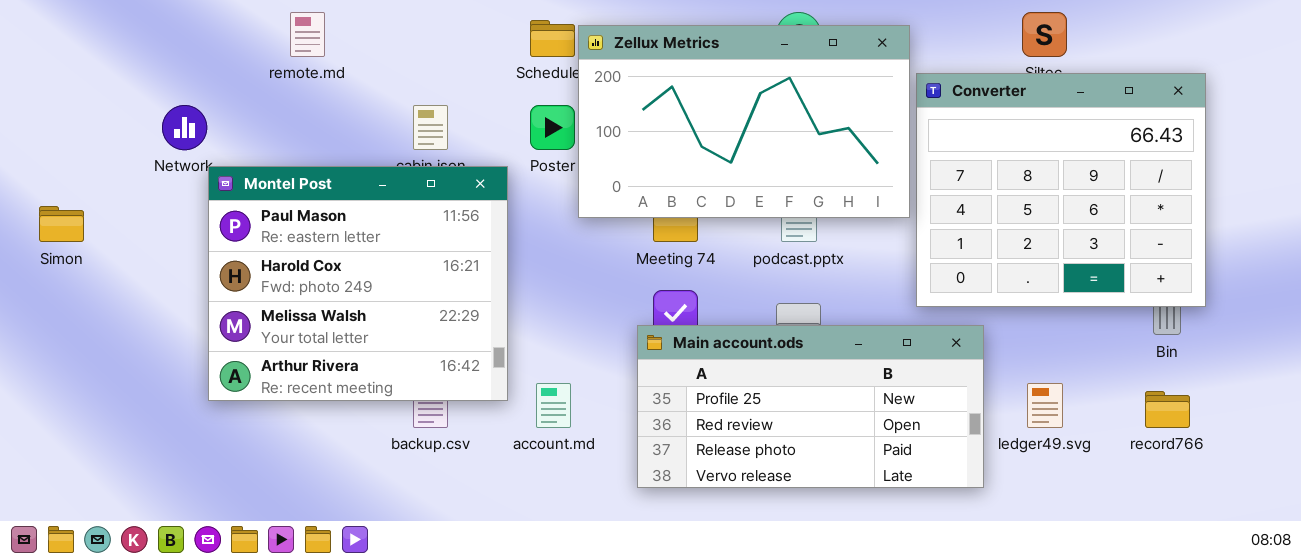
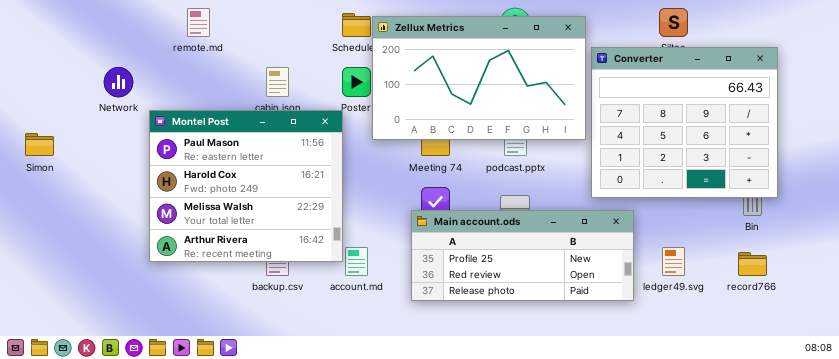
Montel Post: [208,166,508,401] -> [149,110,343,262], moved
Main account.ods: [637,325,984,488] -> [411,210,634,301], resized

